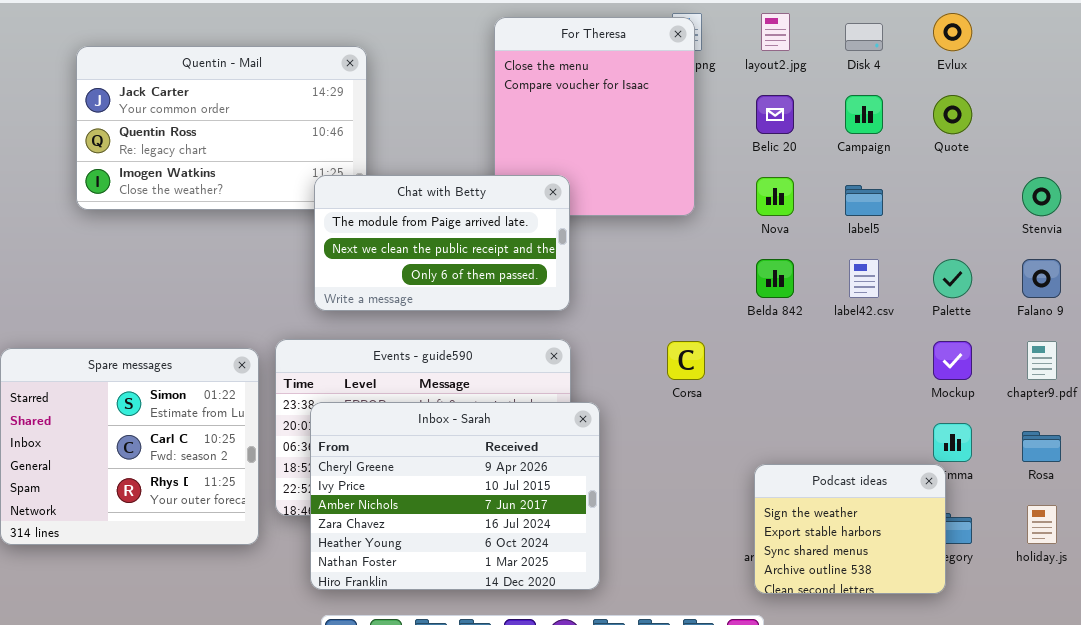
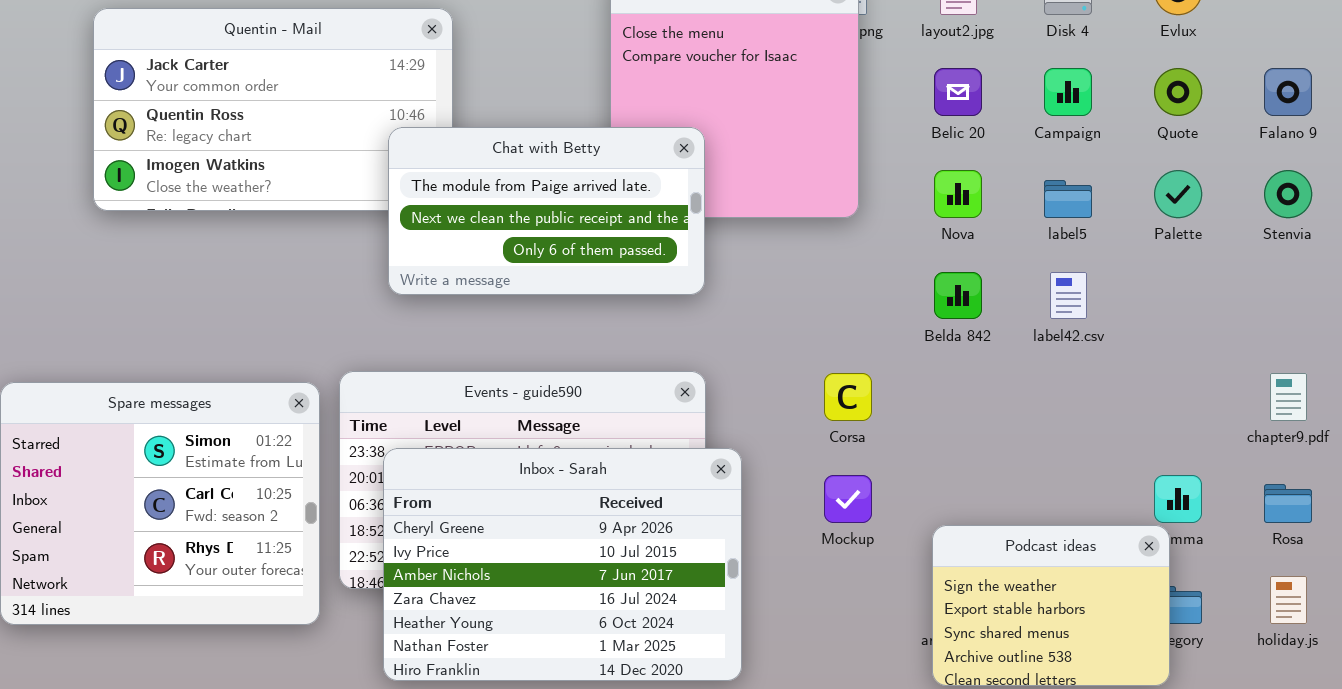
Chat with Betty: [314,175,570,311] -> [388,127,705,295], moved
Palette: [933,259,972,298] -> [1154,170,1202,218], moved
Falano 9: [1022,259,1061,298] -> [1264,68,1312,116], moved
Mockup: [933,341,972,380] -> [824,475,872,523], moved

